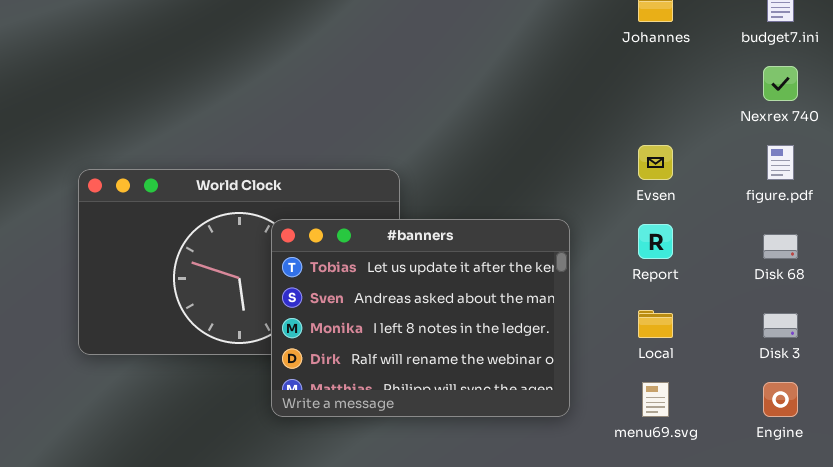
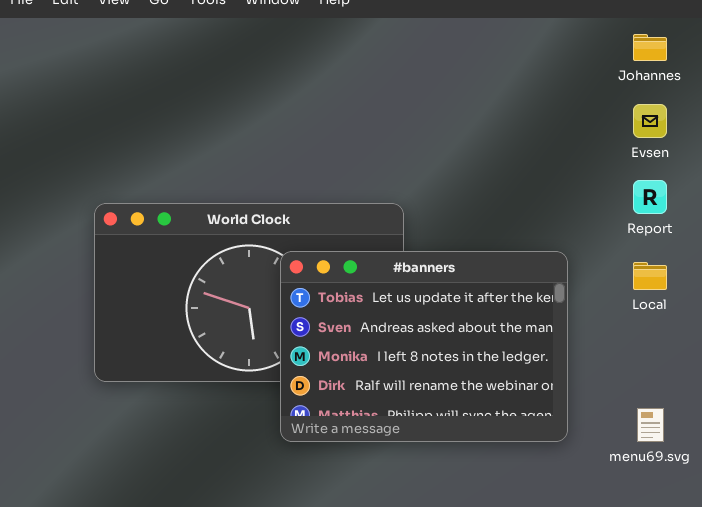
Evsen: [638,145,673,180] -> [633,104,667,138], moved
Report: [638,224,673,259] -> [633,180,667,214], moved
Local: [638,310,673,338] -> [633,262,667,290], moved

